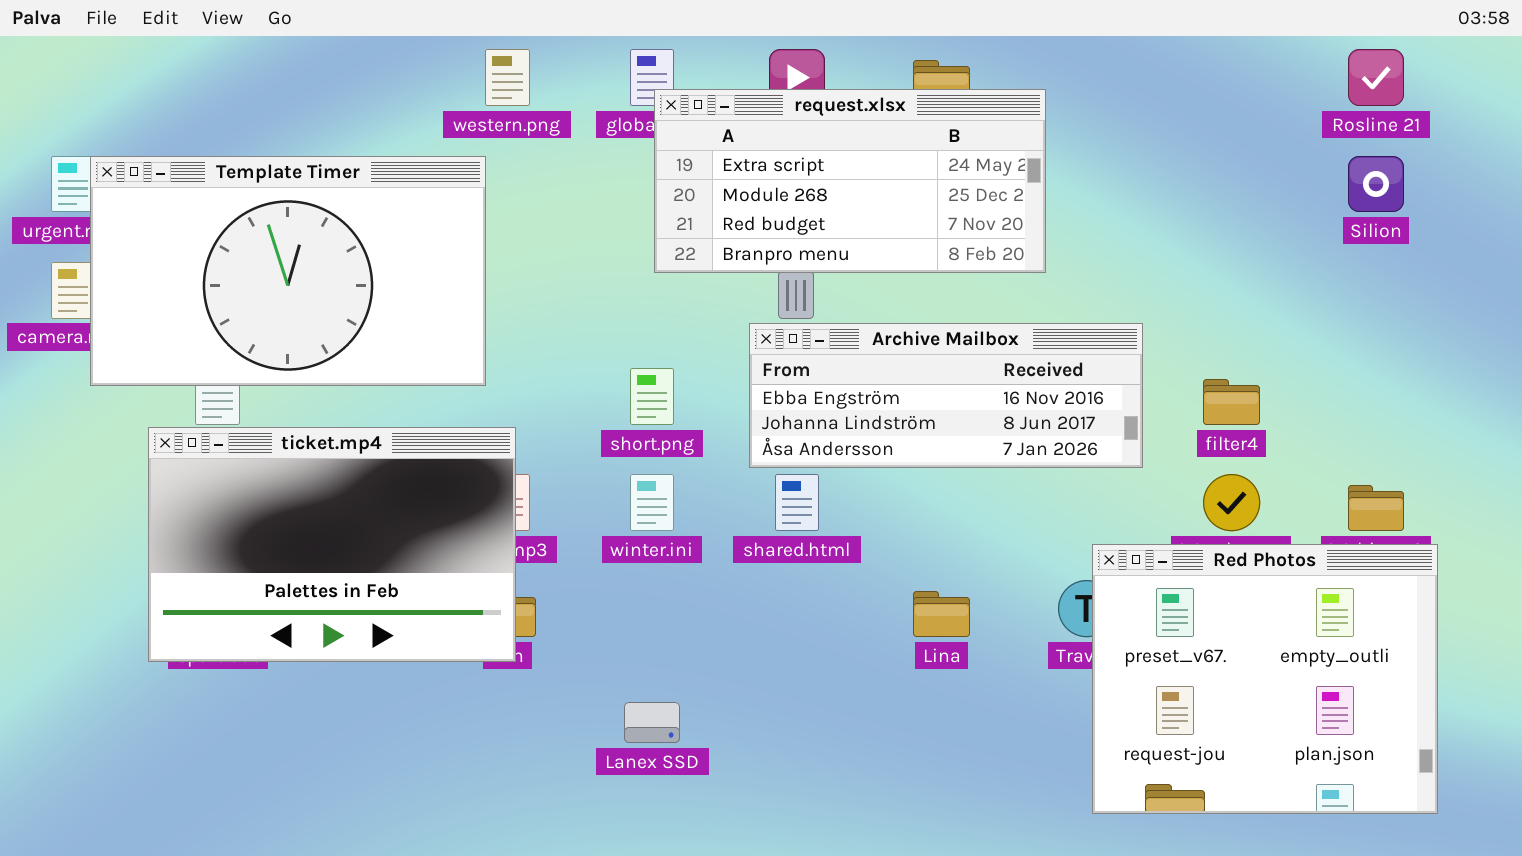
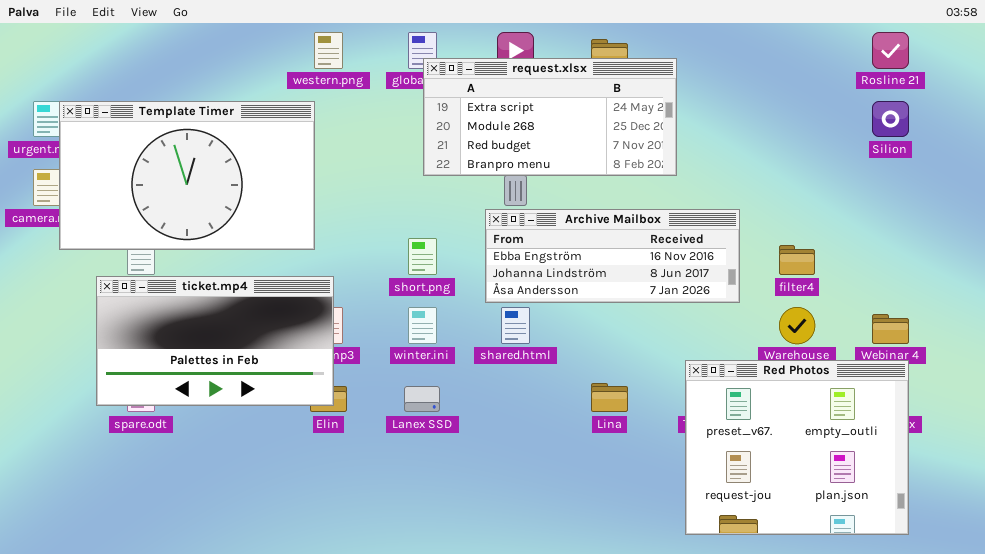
ticket.mp4: [148,427,516,662] -> [96,276,334,406], resized
Red Photos: [1092,544,1438,814] -> [685,360,909,535], moved
Lanex SSD: [624,702,680,743] -> [404,386,440,412], moved

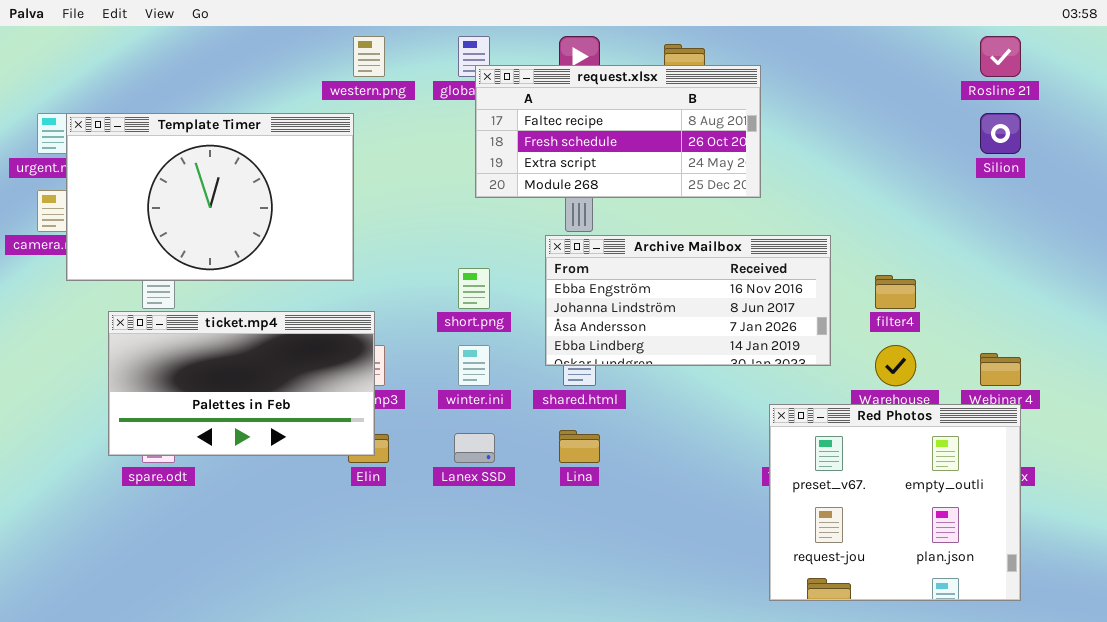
request.xlsx: [423,58,677,176] -> [475,65,761,198], scrolled up 2 rows
Archive Mailbox: [485,209,740,303] -> [545,235,831,366], resized
Lina: [591,383,628,412] -> [559,430,600,463], moved

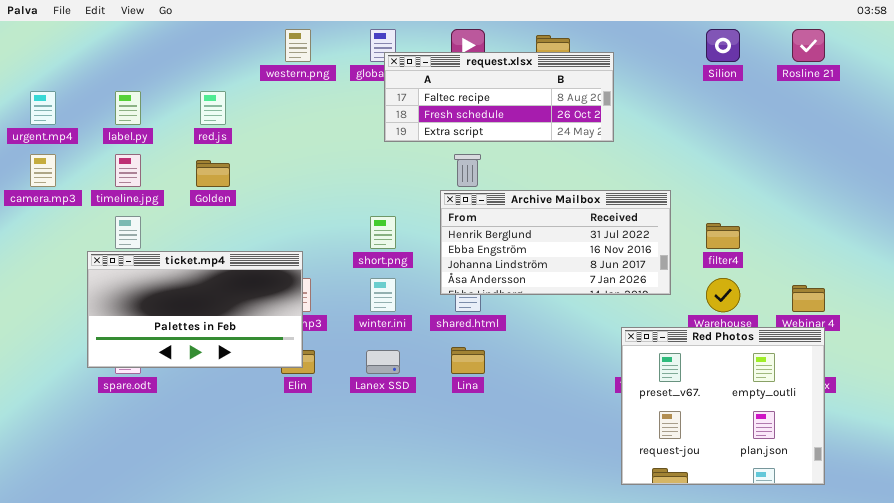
request.xlsx: [475,65,761,198] -> [384,52,614,142], resized
Template Timer: [66,113,354,281] -> none, closed
Silion: [980,113,1021,154] -> [706,29,740,62], moved
Archive Mailbox: [545,235,831,366] -> [440,190,671,295], scrolled up 1 row

